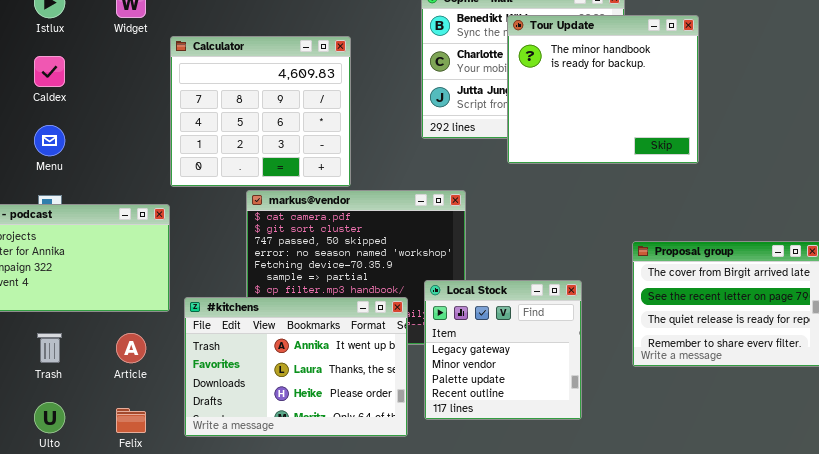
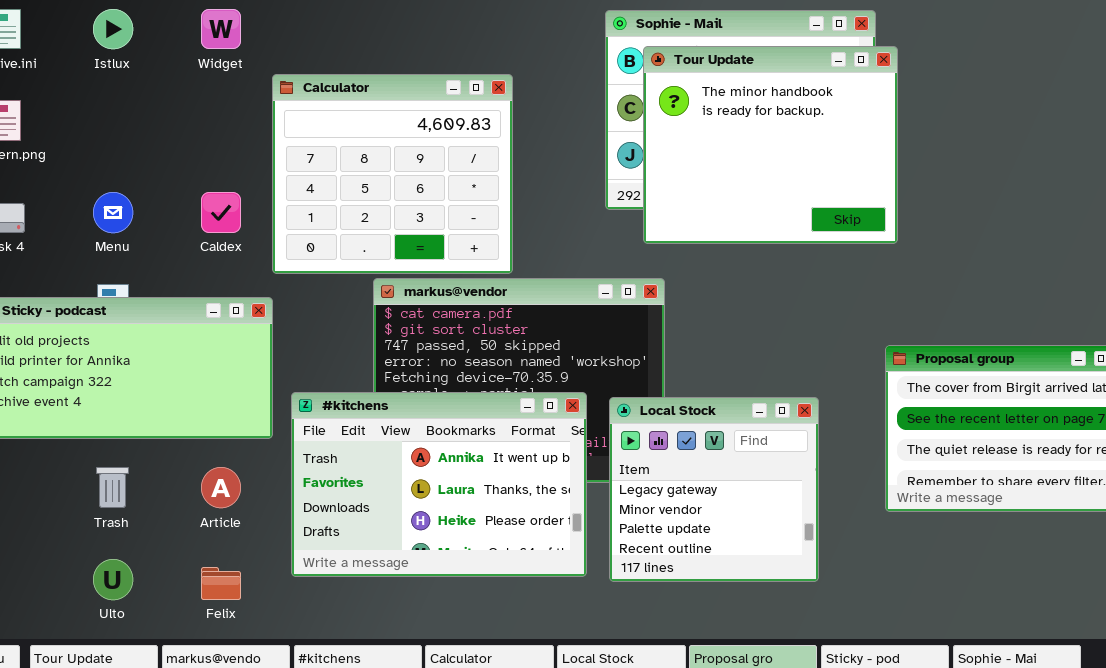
Tour Update: [507,15,699,164] -> [643,46,898,244], moved
Caldex: [34,56,65,87] -> [201,192,241,233], moved
#kitchens: [184,297,408,437] -> [291,392,587,577], moved

